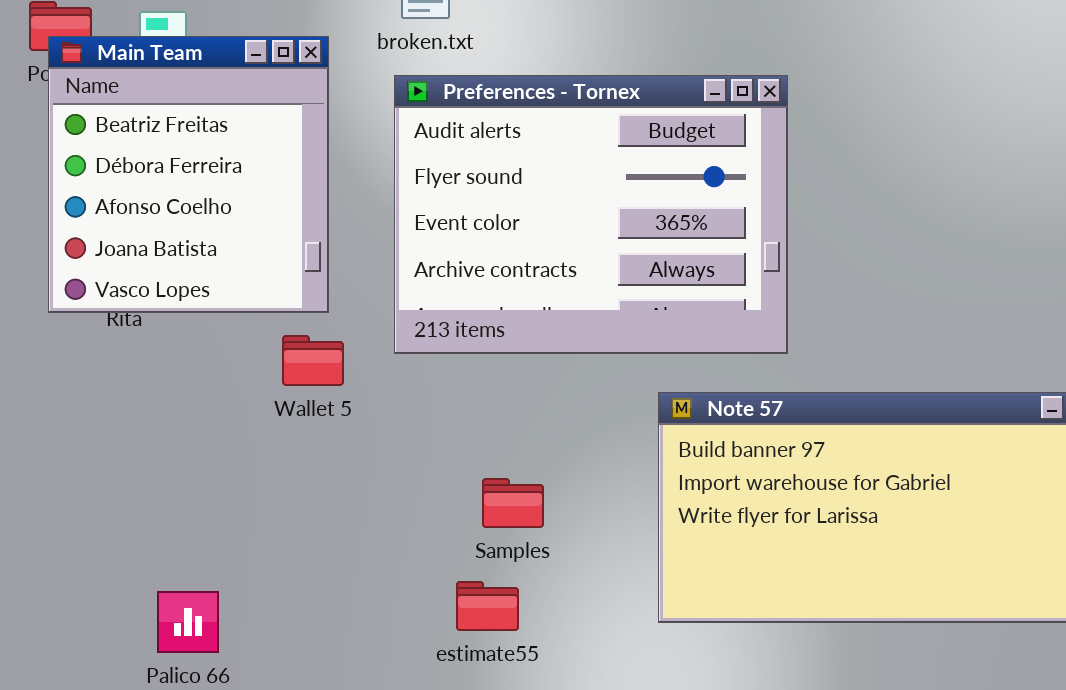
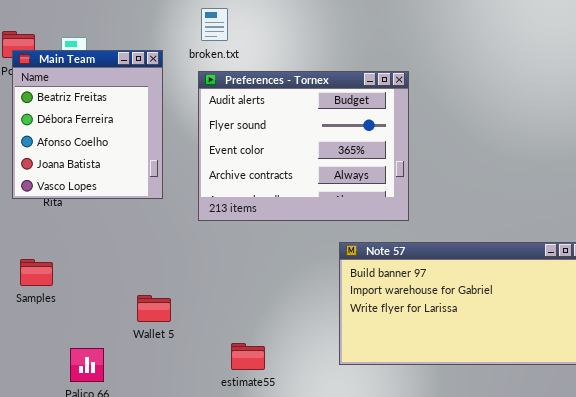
Wallet 5: [282,335,344,386] -> [137,295,171,322], moved
Samples: [482,478,544,528] -> [20,259,53,286], moved

